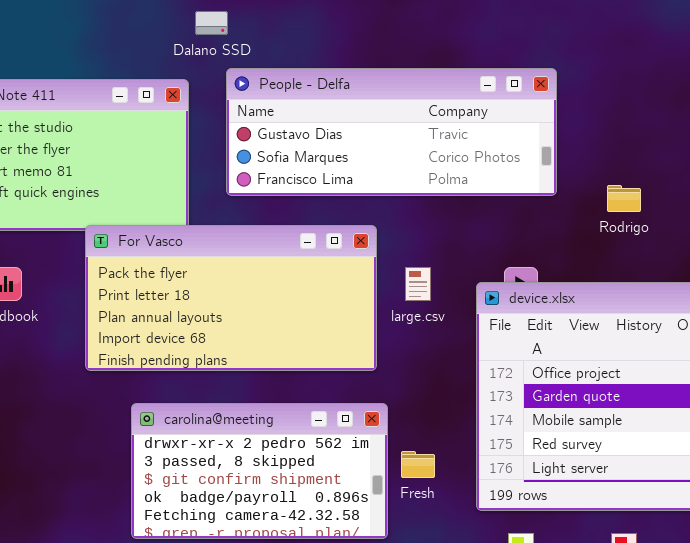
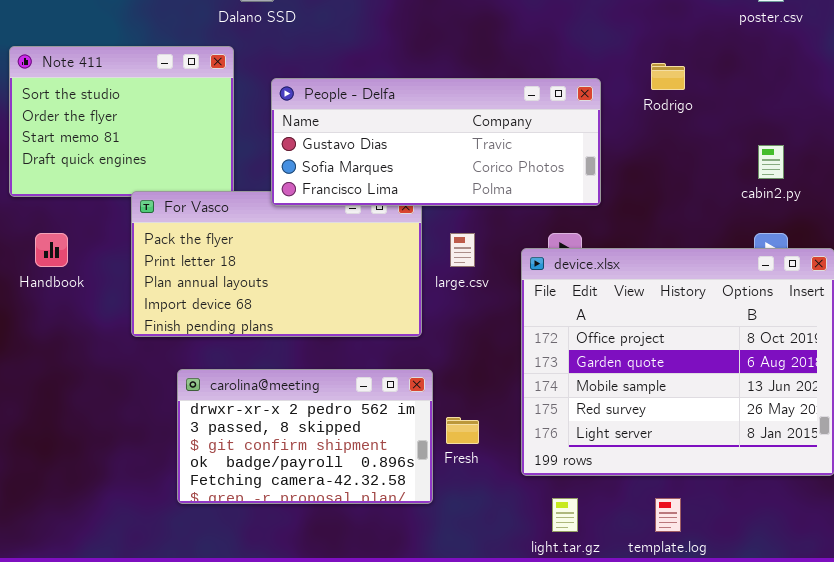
People - Delfa: [226,68,557,196] -> [271,78,601,206], moved
Rodrigo: [607,185,641,212] -> [651,63,685,90], moved

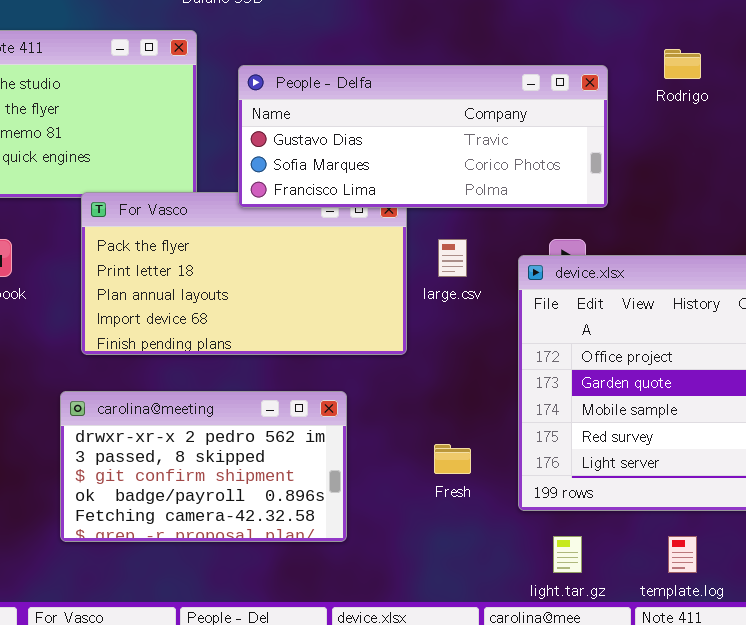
carolina@meeting: [177,369,433,504] -> [60,391,347,542], moved

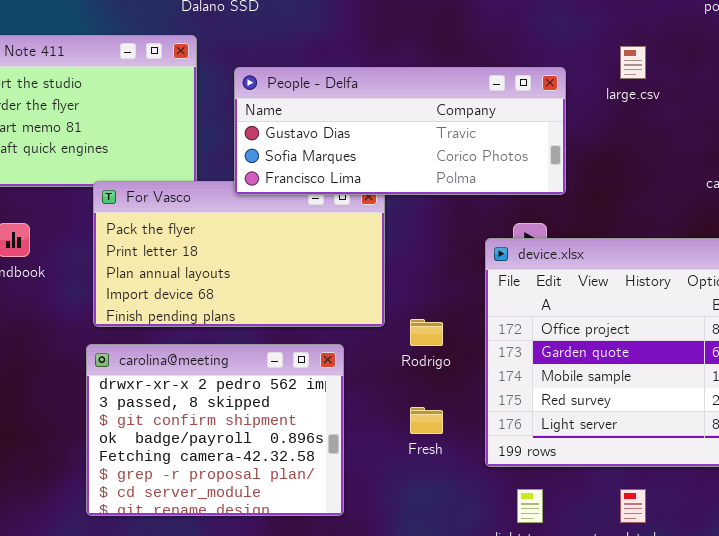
Rodrigo: [664,49,701,79] -> [410,319,443,346], moved
large.csv: [438,239,467,277] -> [620,46,646,79], moved
carolina@meeting: [60,391,347,542] -> [86,344,344,516], moved, resized

